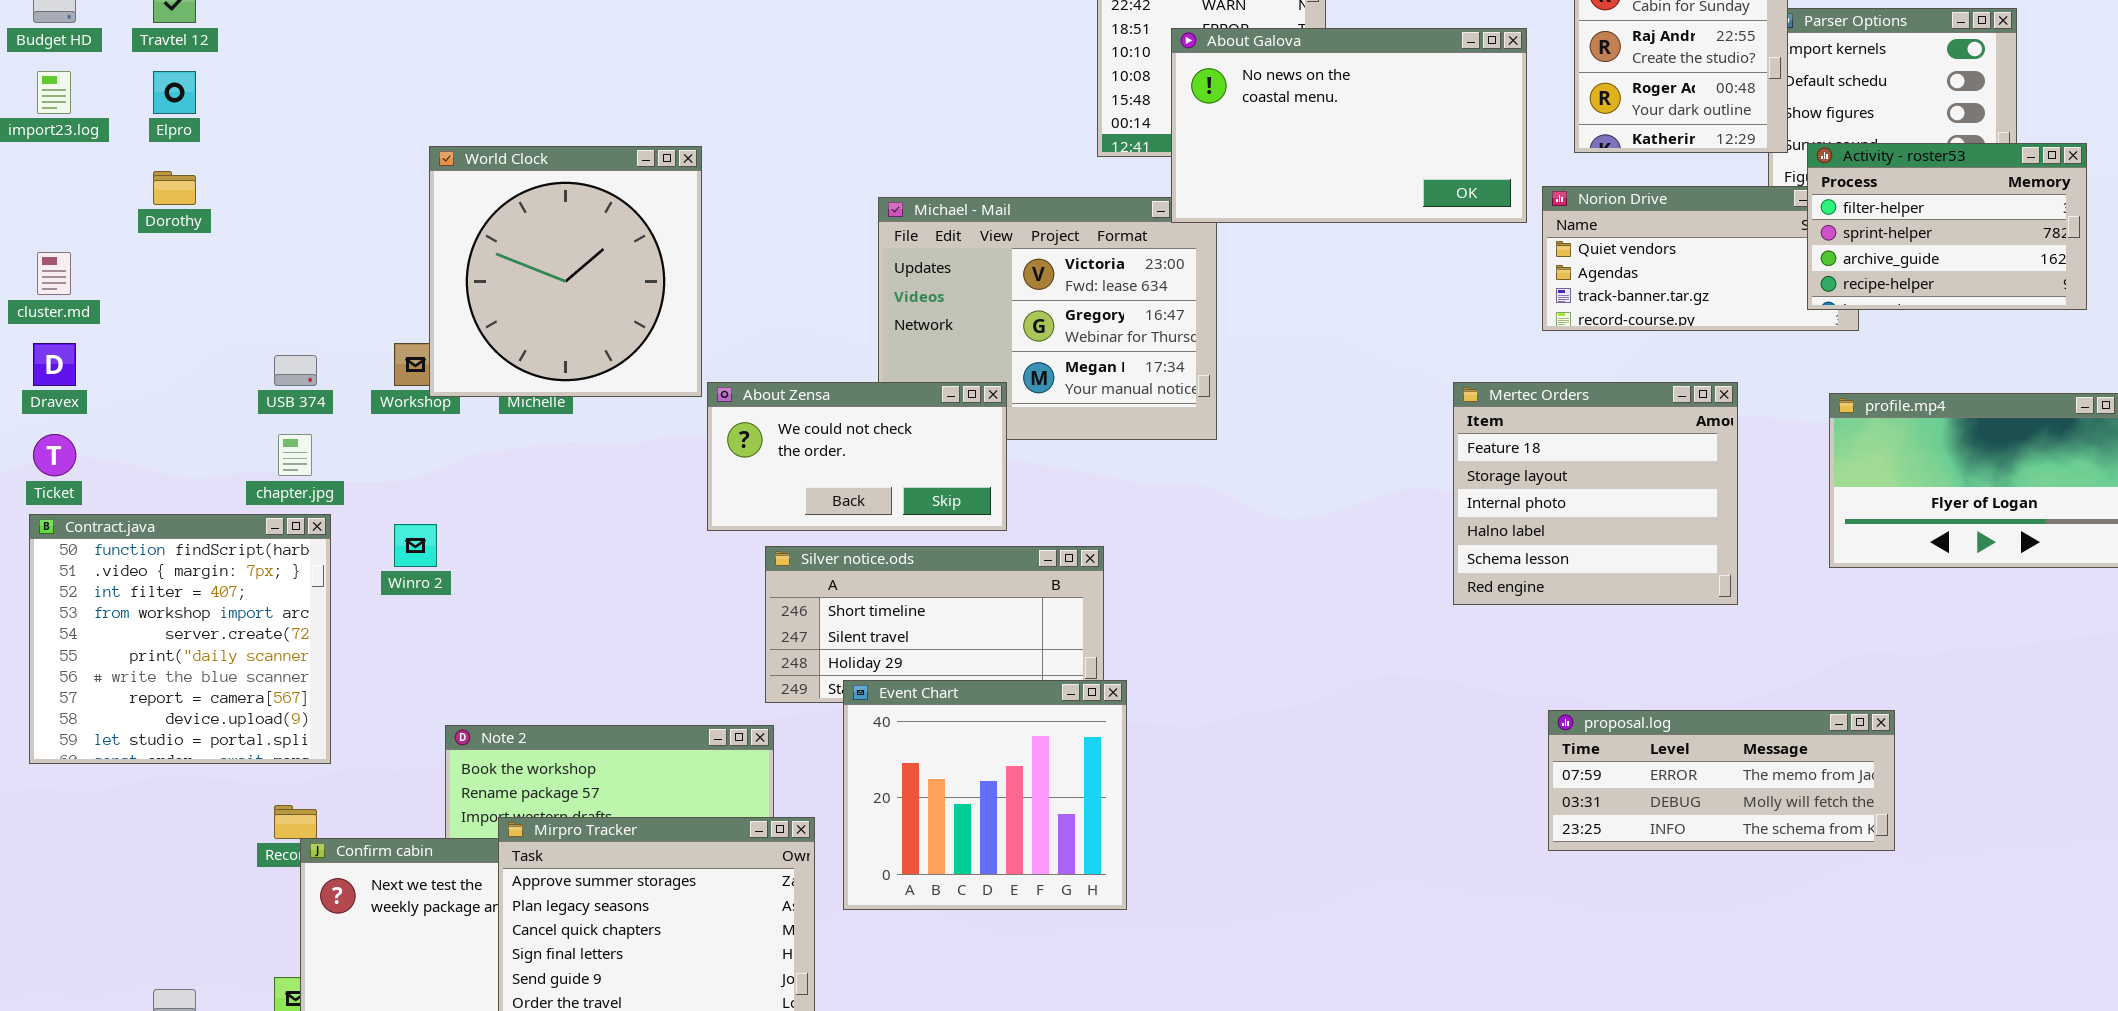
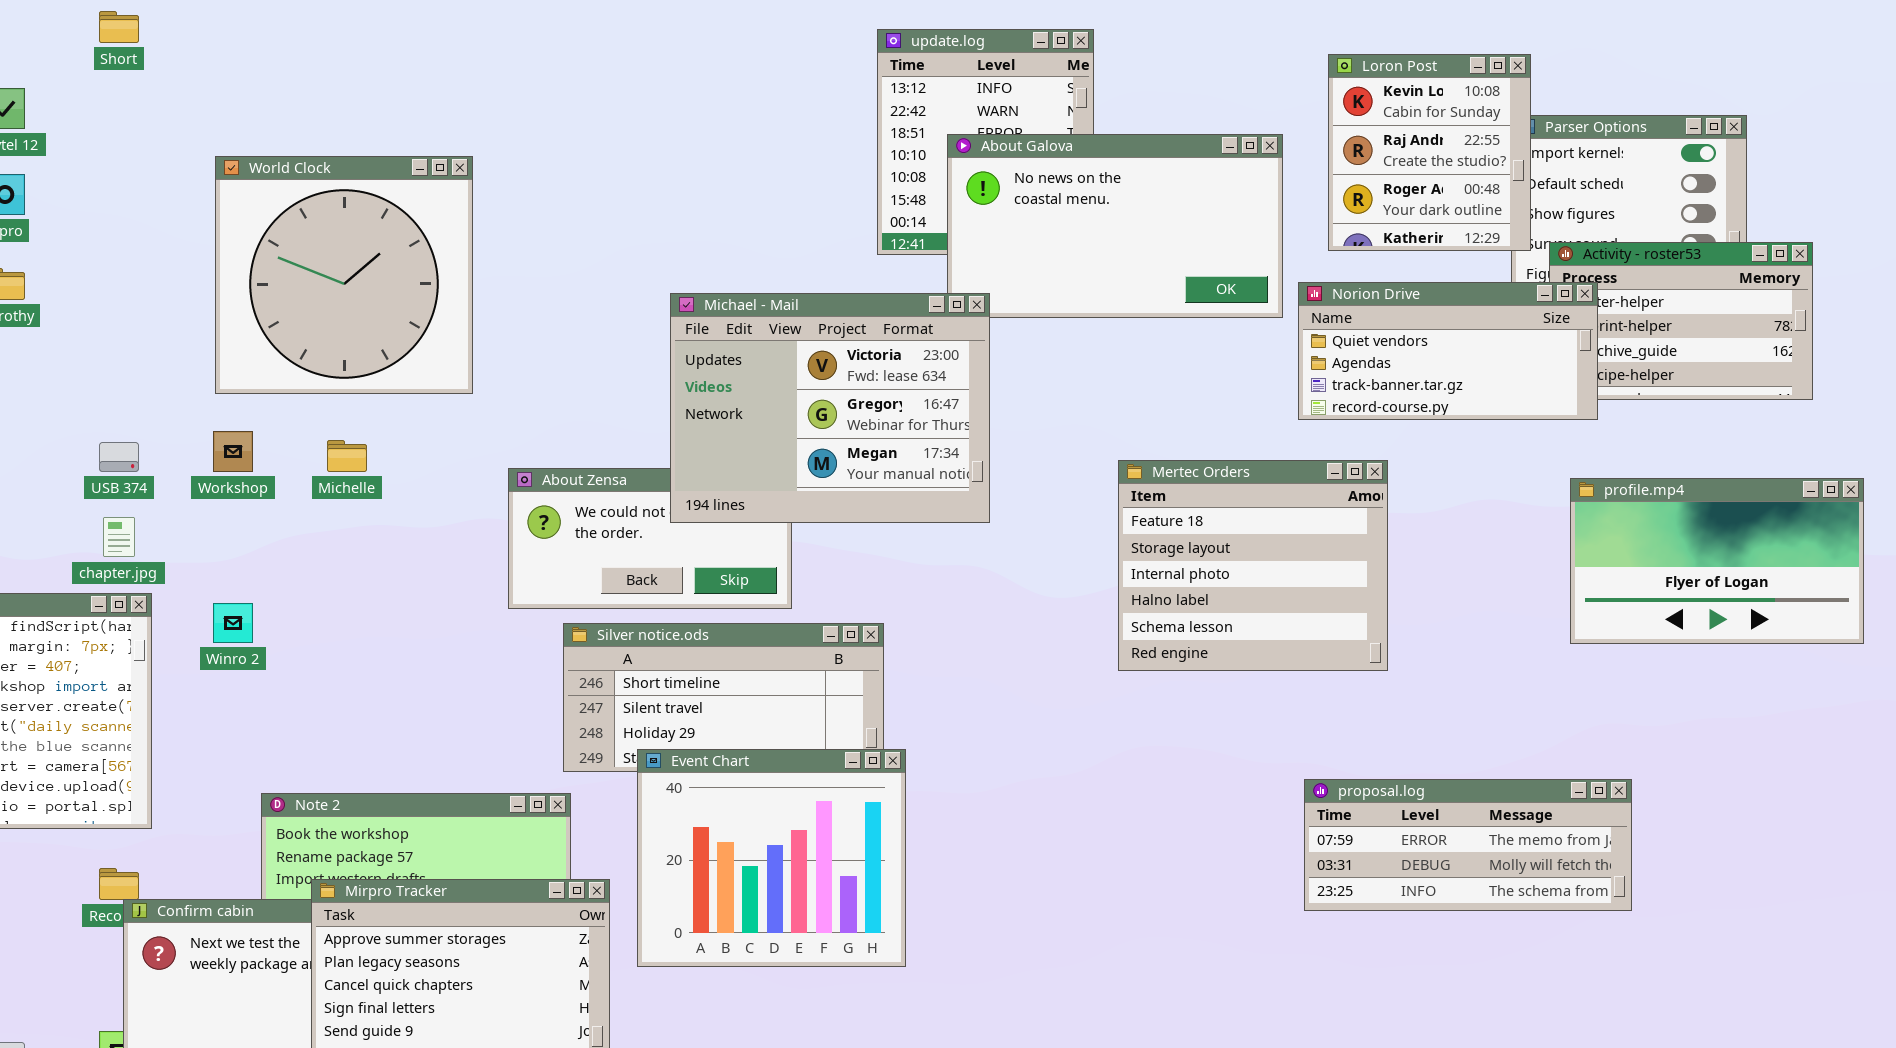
World Clock: [429,146,702,397] -> [215,156,473,394], moved
Norion Drive: [1542,186,1859,331] -> [1298,282,1598,420], raised
Michael - Mail: [878,197,1217,440] -> [670,293,990,523], raised
Mertec Orders: [1453,382,1738,605] -> [1118,460,1388,671], moved

